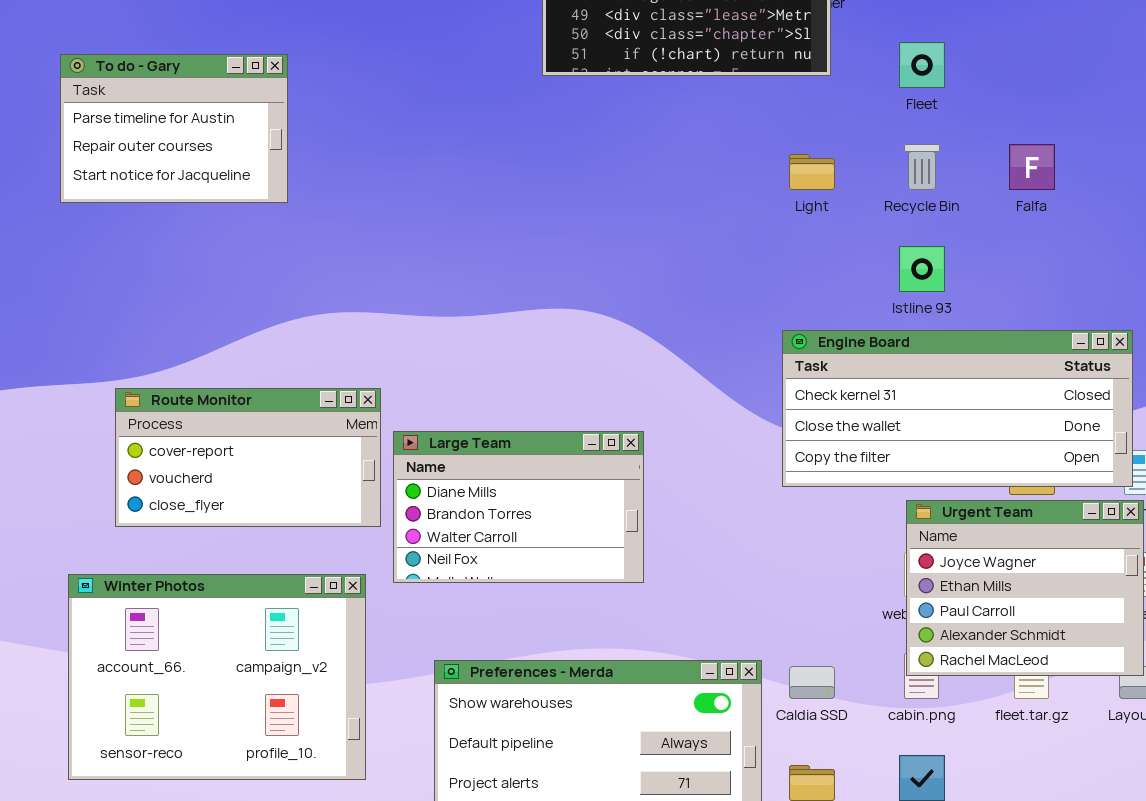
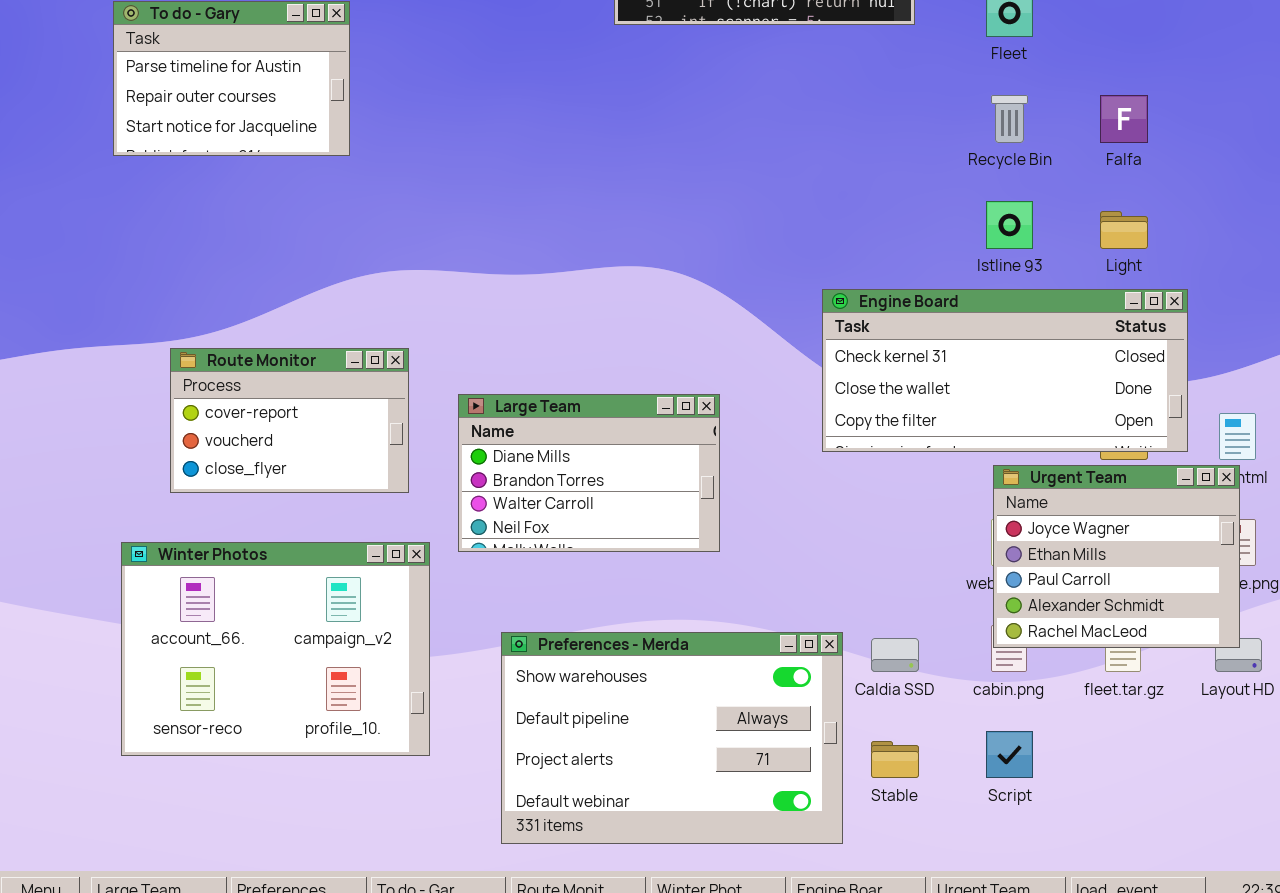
Light: [789,154,835,190] -> [1100,211,1148,249], moved
Engine Board: [782,330,1133,487] -> [822,289,1188,452], moved
Route Monitor: [115,388,381,527] -> [170,348,409,493], resized

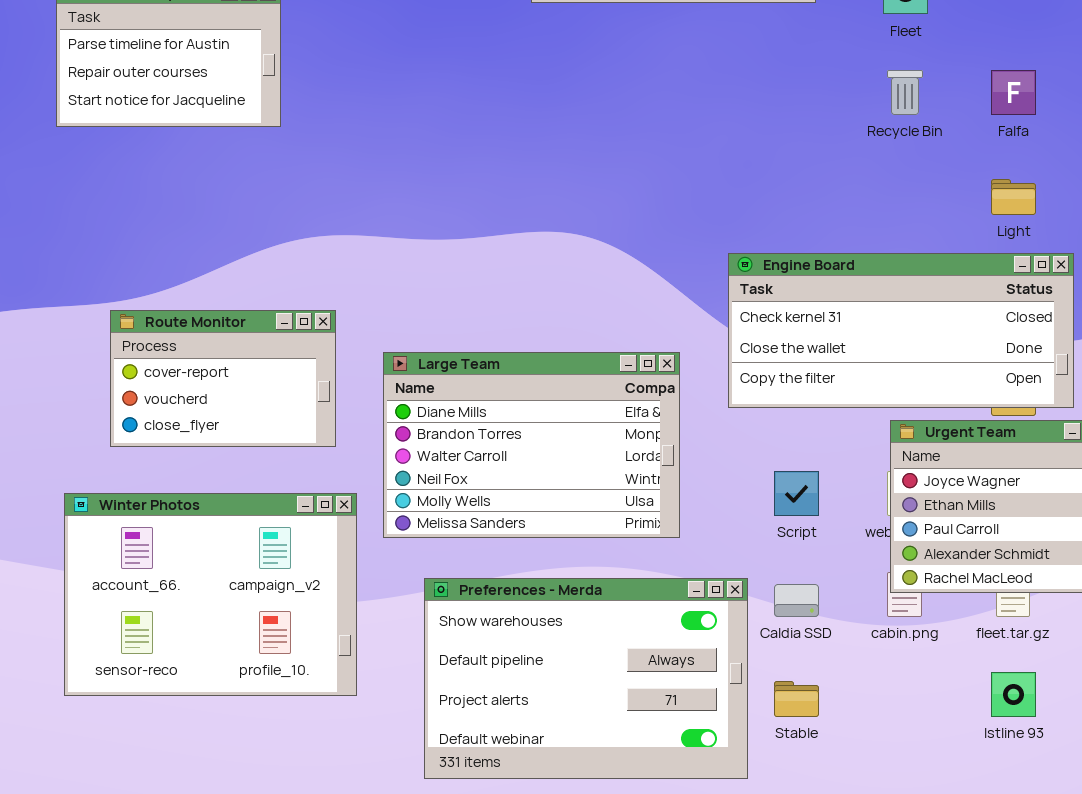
Istline 93: [986,201,1033,249] -> [991,672,1036,717], moved
Large Team: [458,394,720,552] -> [383,352,680,538], resized
Script: [986,731,1033,778] -> [774,471,819,516], moved

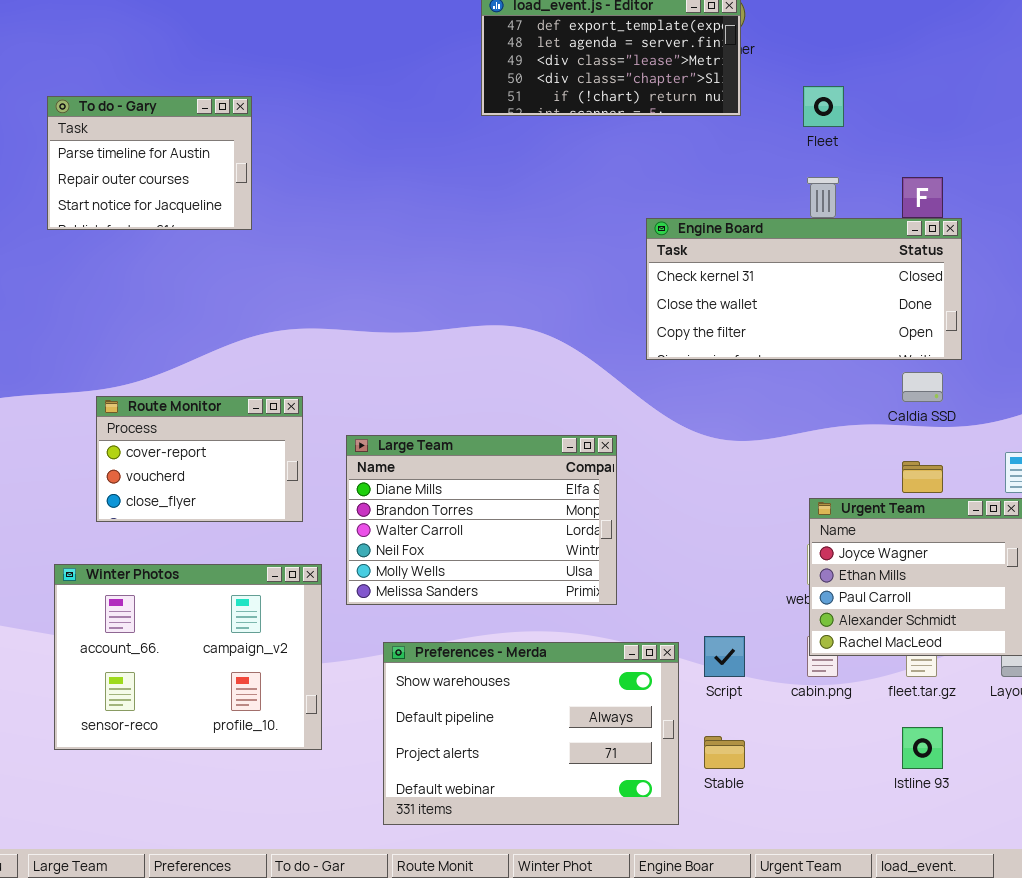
Engine Board: [728,253,1074,408] -> [646,218,962,360], moved
Script: [774,471,819,516] -> [704,636,745,677], moved
Caldia SSD: [774,584,819,617] -> [902,372,943,402], moved

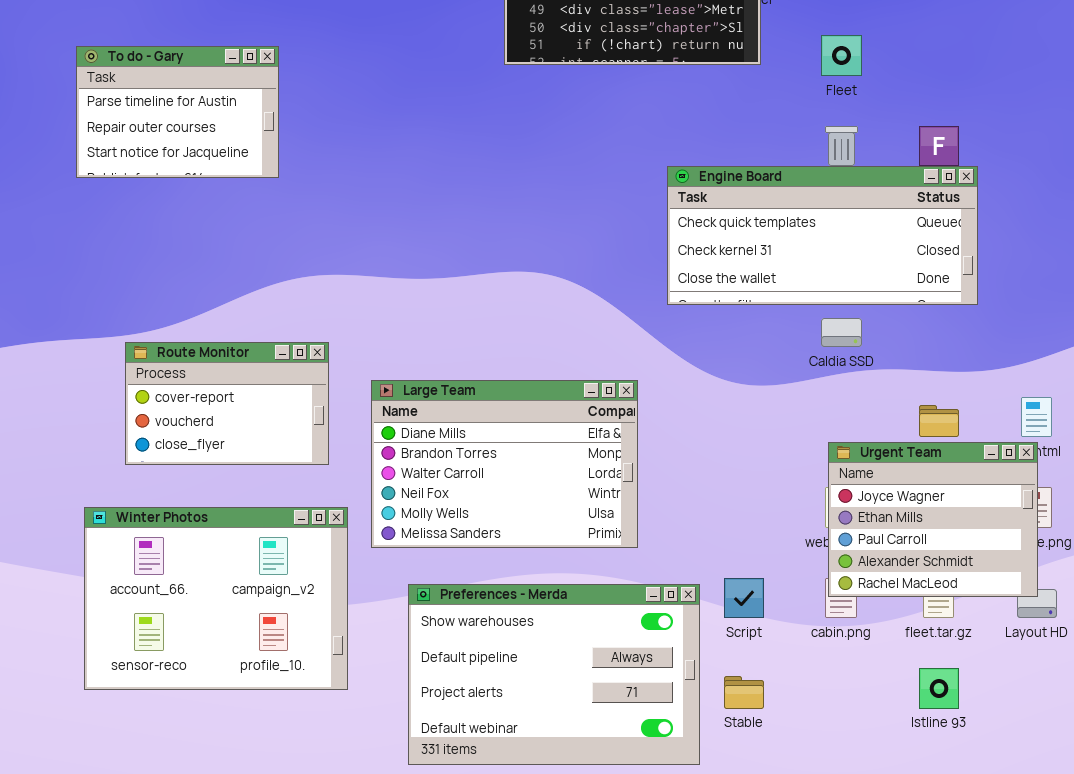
Engine Board: [646,218,962,360] -> [667,166,978,305], scrolled up 1 row
Caldia SSD: [902,372,943,402] -> [821,318,862,347], moved

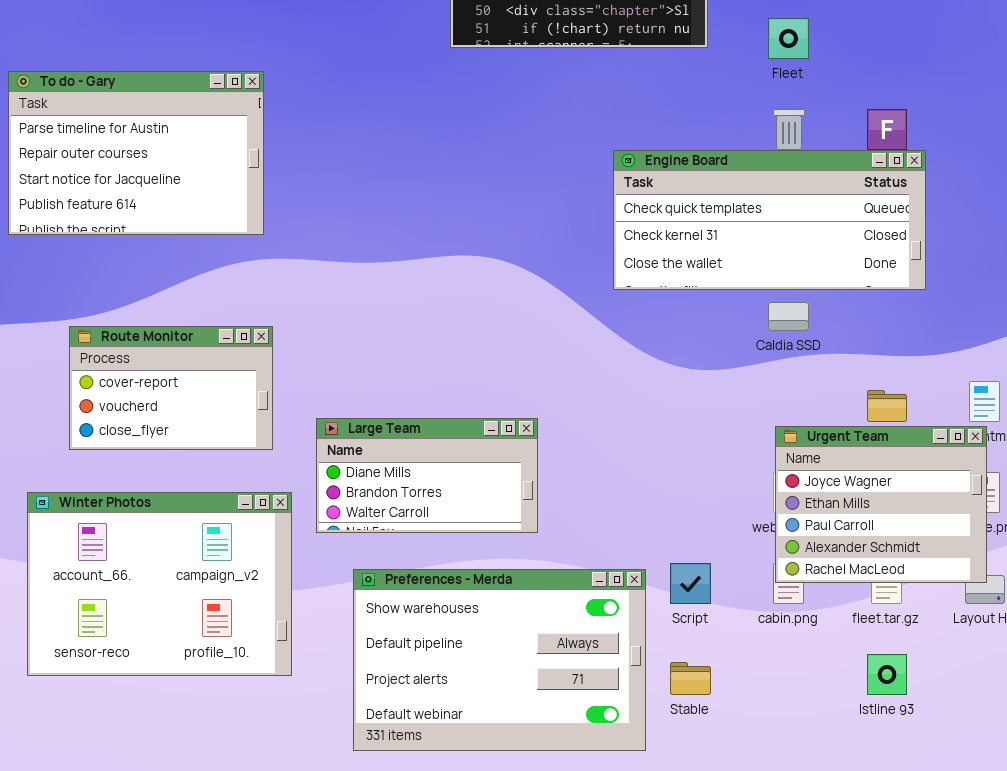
To do - Gary: [76,46,279,178] -> [8,71,264,235], moved, resized
Large Team: [371,380,638,548] -> [316,418,538,533], resized

